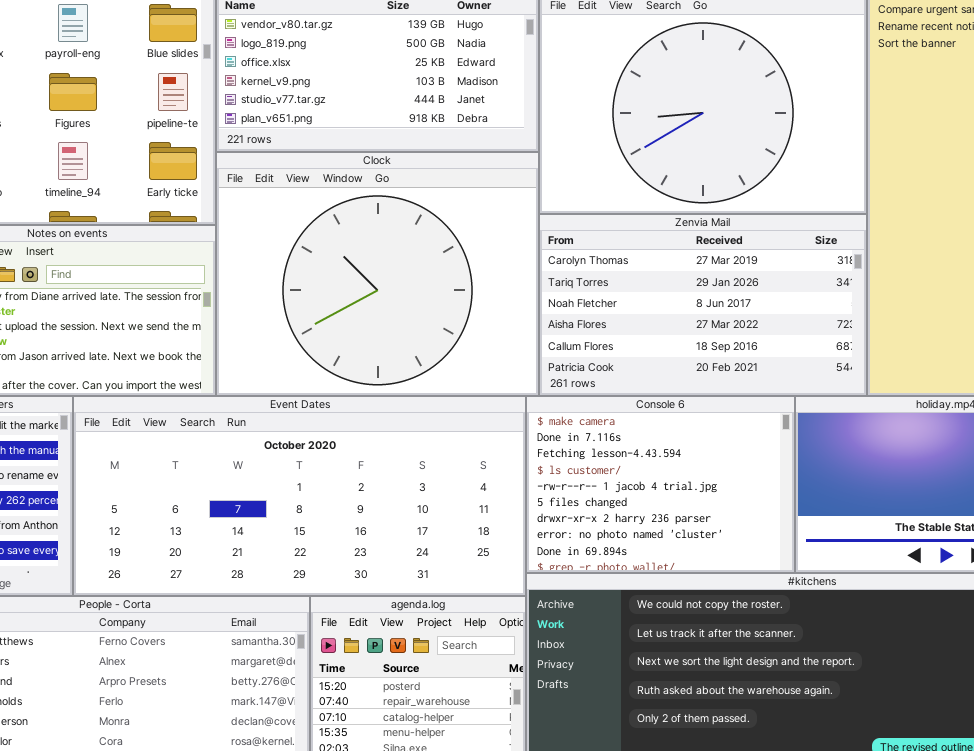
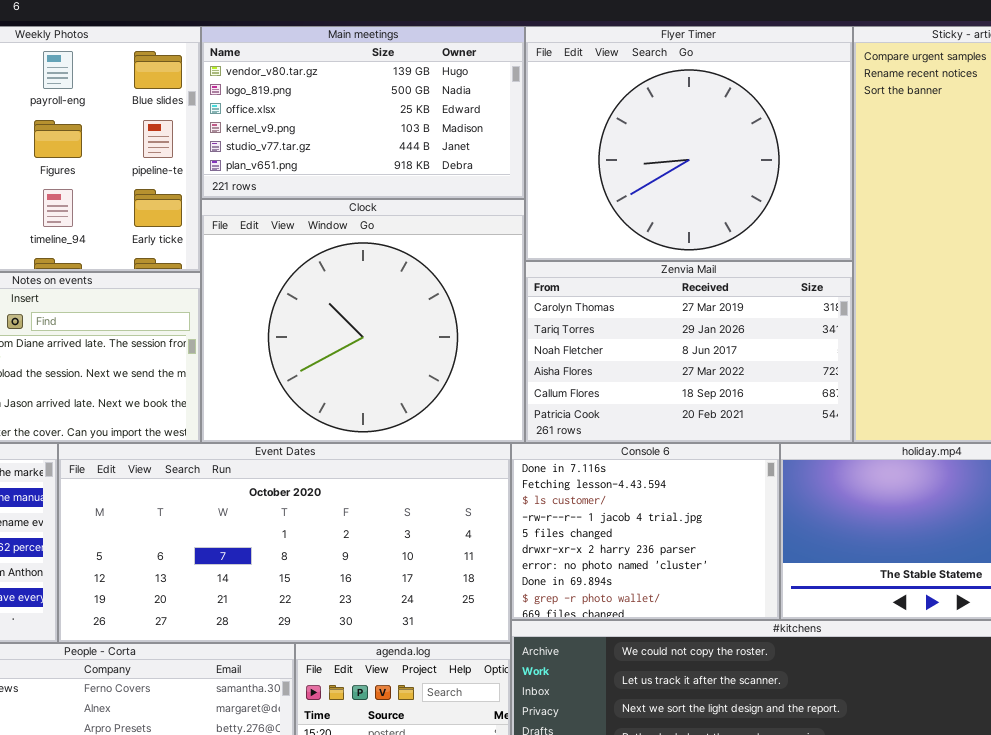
Console 6: [526,396,795,573] -> [511,443,780,620], scrolled down 1 row

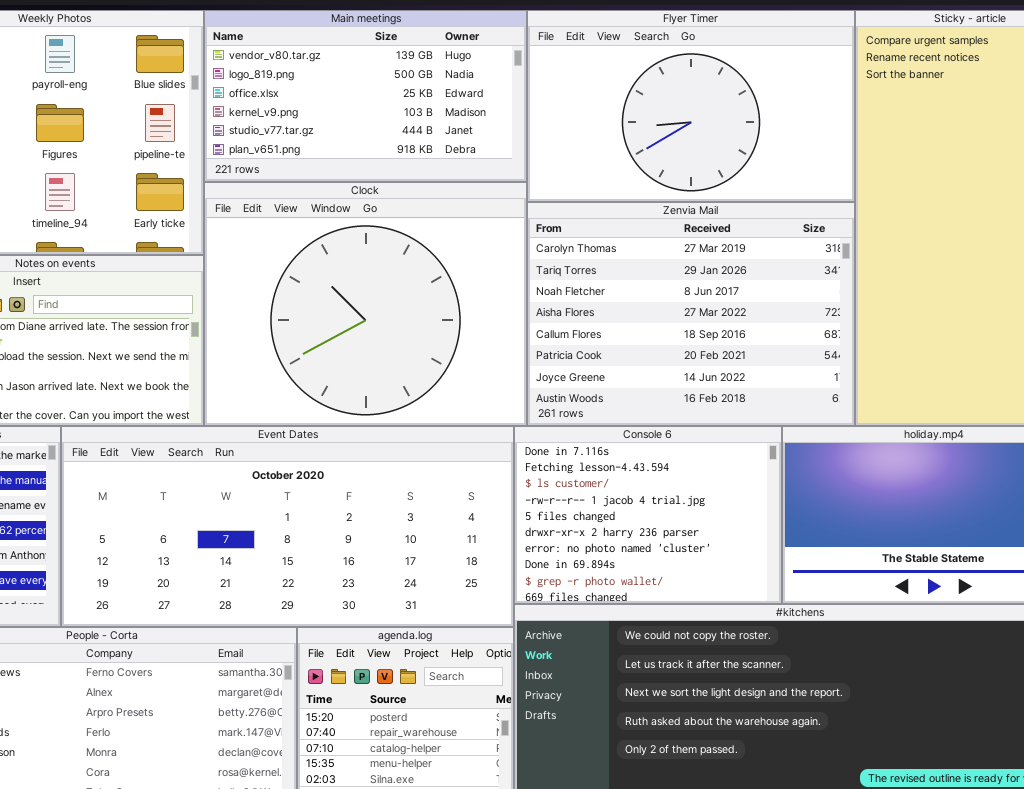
Flyer Timer: [525,26,853,261] -> [527,10,855,202], resized
Zenvia Mail: [525,261,853,443] -> [527,202,855,426], resized

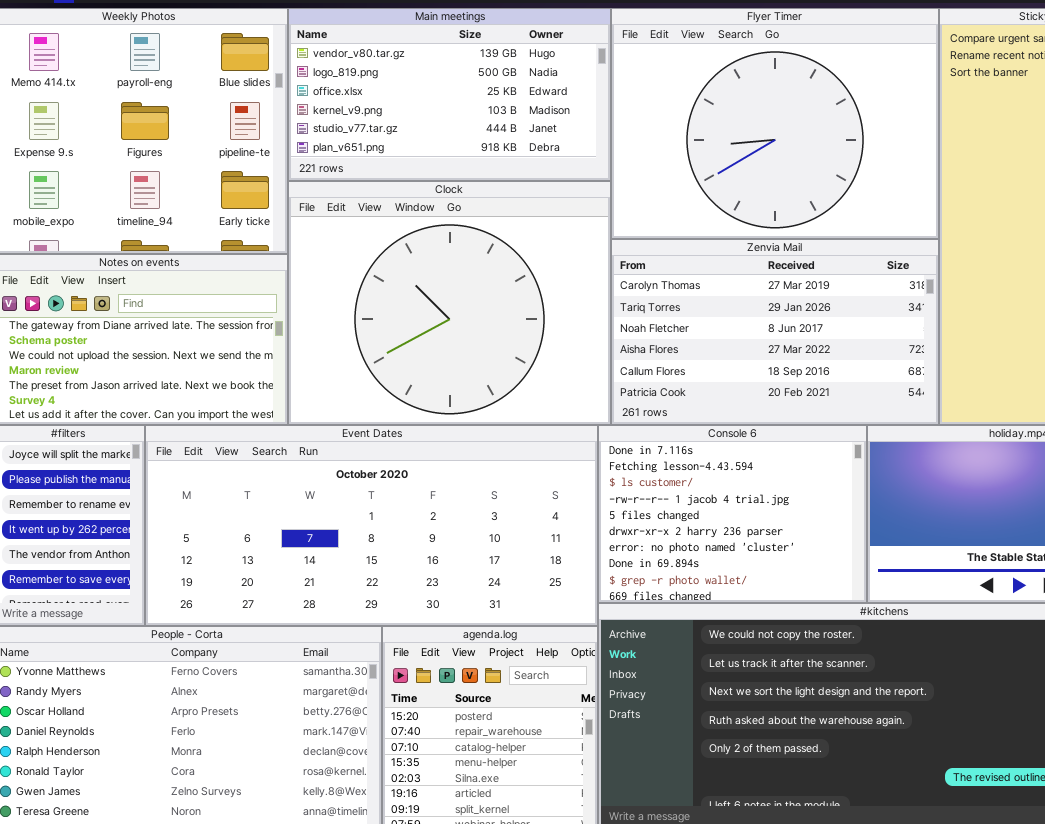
Flyer Timer: [527,10,855,202] -> [611,8,939,239], resized
Zenvia Mail: [527,202,855,426] -> [611,239,939,425], resized

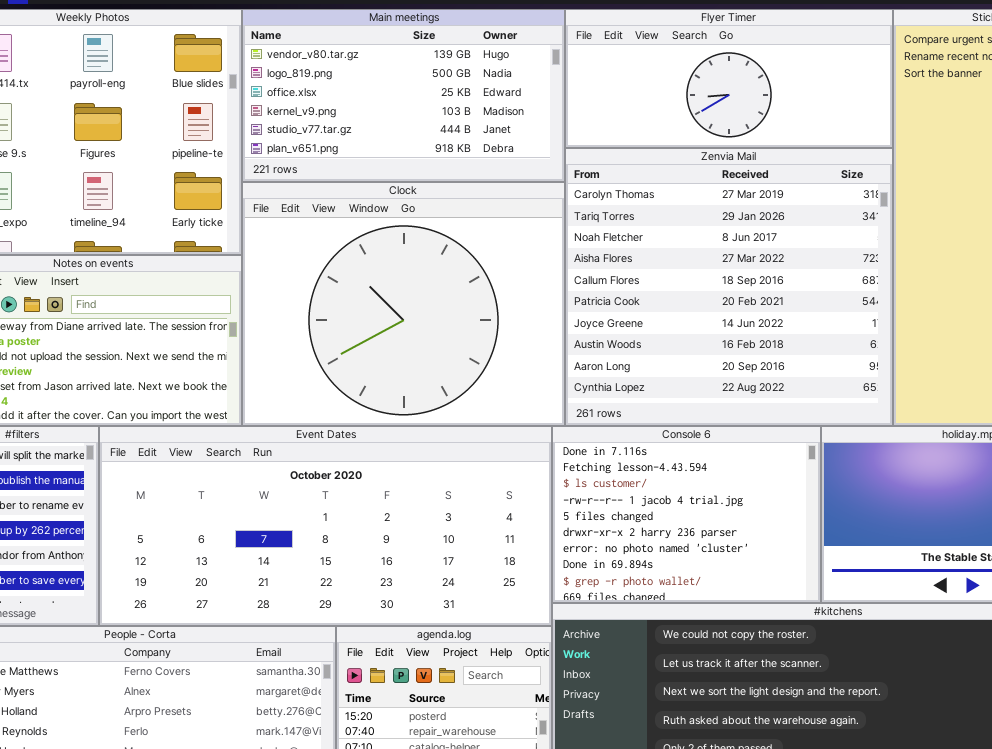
Flyer Timer: [611,8,939,239] -> [565,9,893,148], resized
Zenvia Mail: [611,239,939,425] -> [565,148,893,426], resized

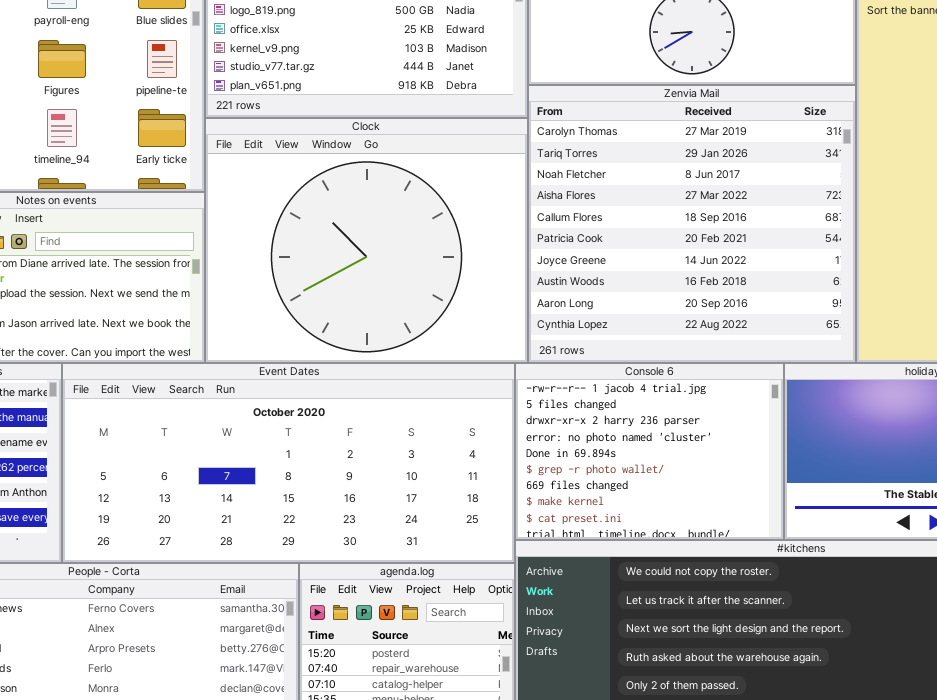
Console 6: [552,426,821,603] -> [515,363,784,540], scrolled down 3 rows

